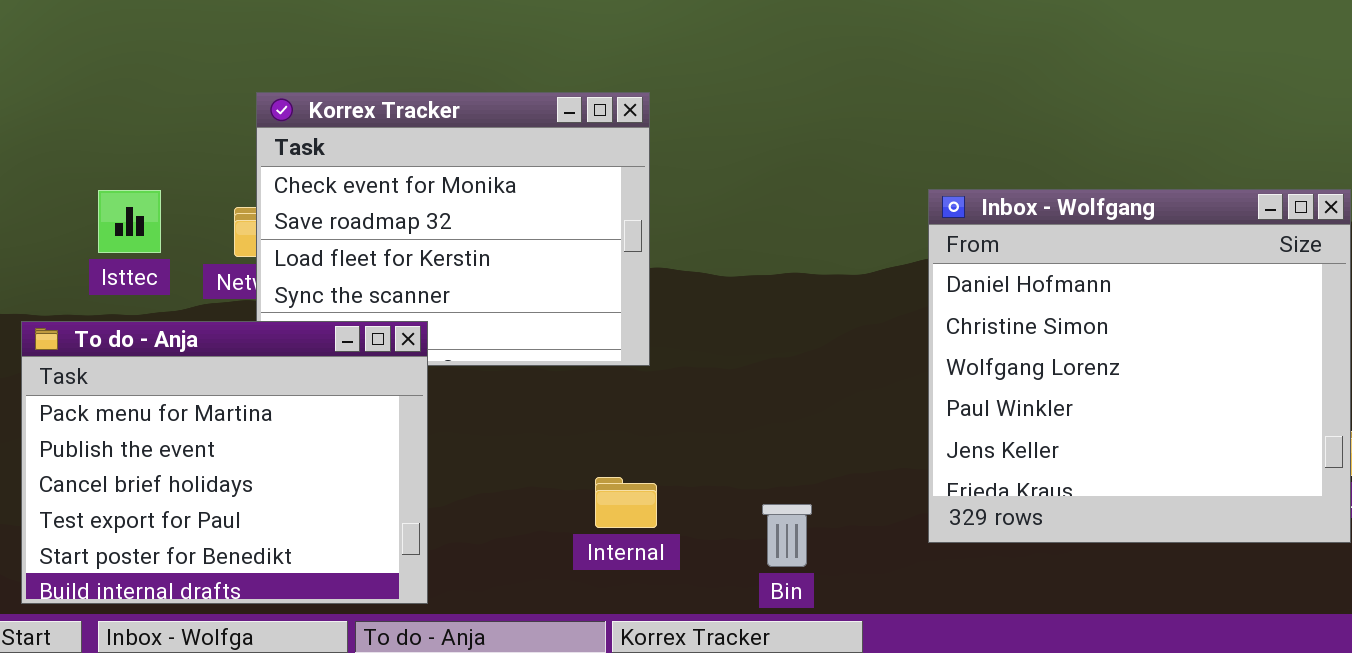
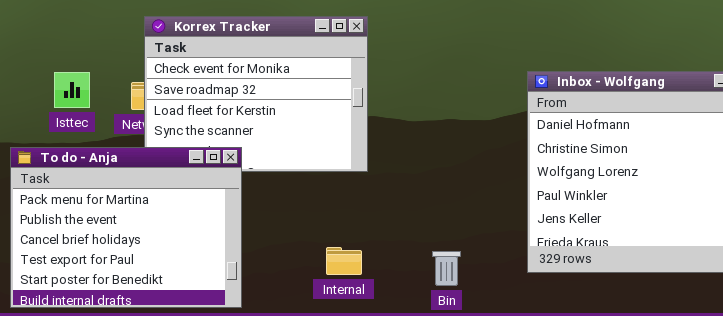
Internal: [595,477,657,528] -> [326,247,362,275], moved

